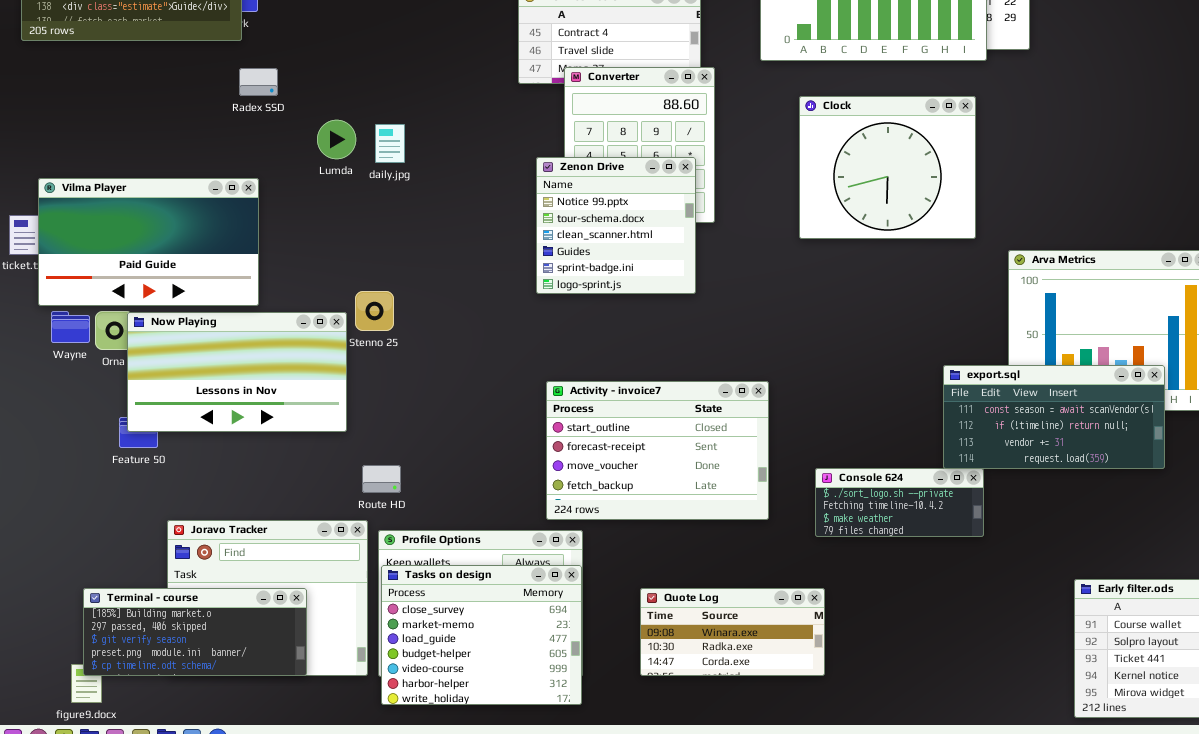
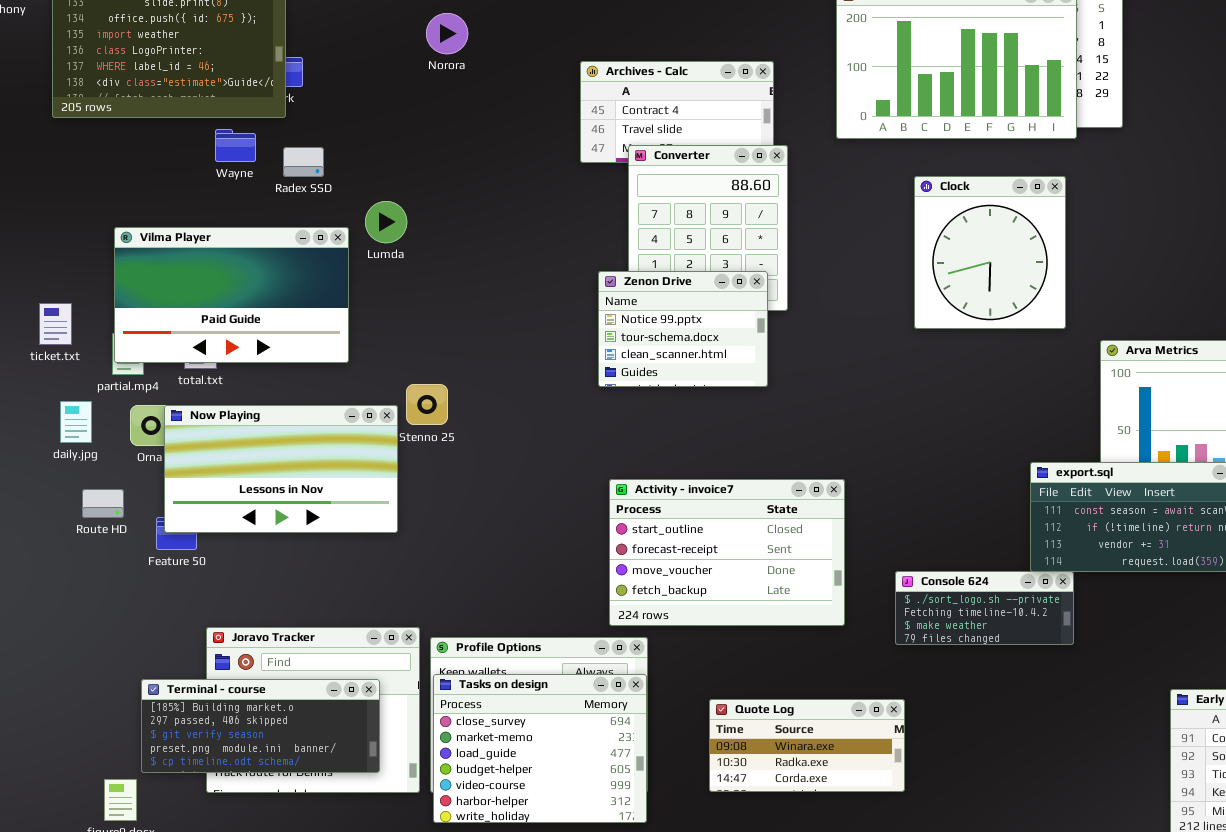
Clock: [799,96,976,239] -> [914,176,1066,329], resized
daily.jpg: [375,124,405,163] -> [60,401,92,443], moved
Zenon Drive: [536,157,696,294] -> [598,271,768,387], resized
Vilma Player: [38,178,259,306] -> [114,227,349,363], moved
Wayne: [51,311,90,343] -> [215,129,256,162], moved
Route HD: [362,465,401,493] -> [82,489,124,518], moved
Terminal - course: [83,588,307,676] -> [141,679,380,773], moved

